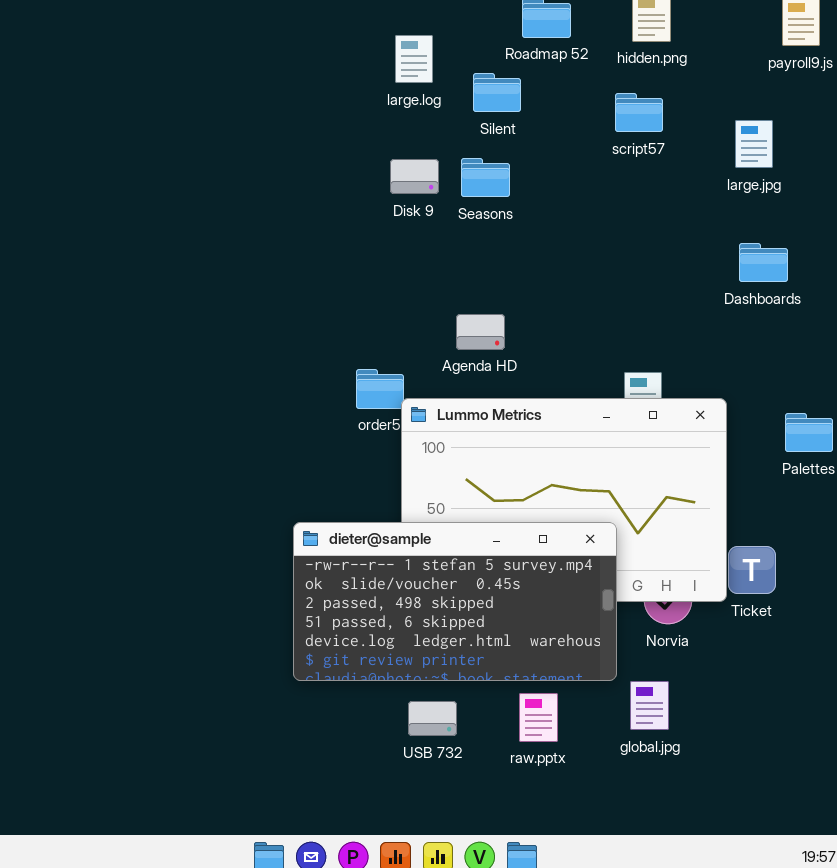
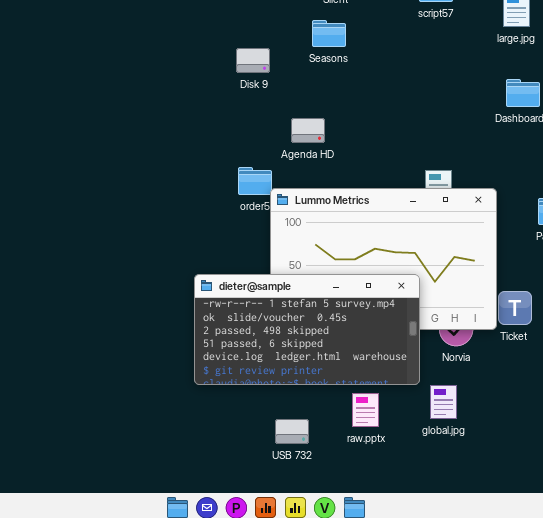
Disk 9: [390,159,439,194] -> [236,48,270,73], moved
Agenda HD: [456,314,505,350] -> [291,118,325,143], moved
USB 732: [408,701,457,736] -> [275,419,309,444], moved

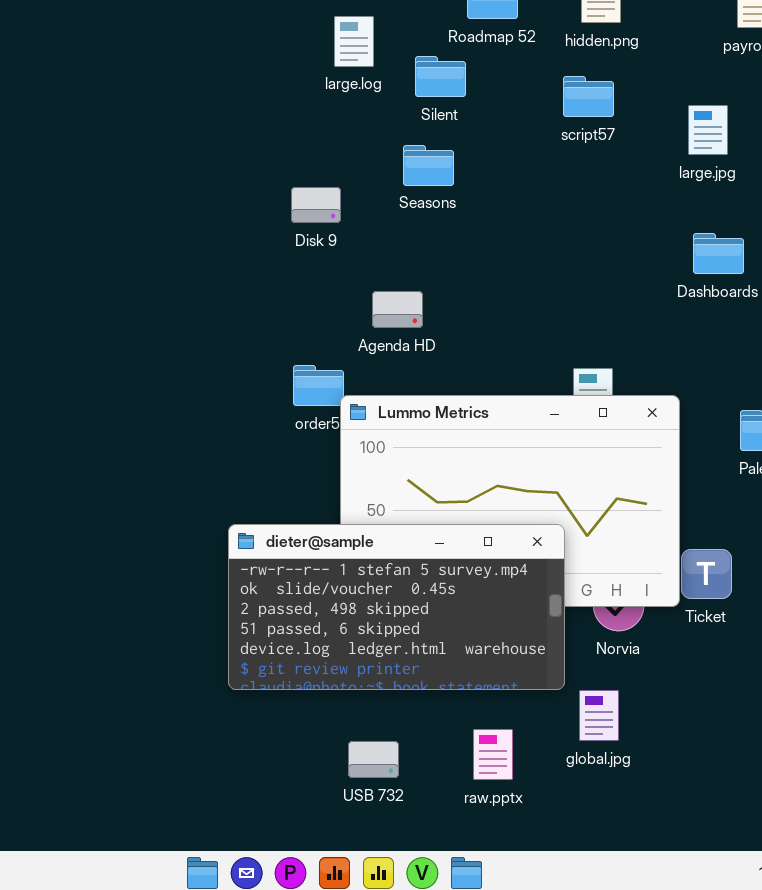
raw.pptx: [352,393,379,427] -> [473,729,513,780], moved

